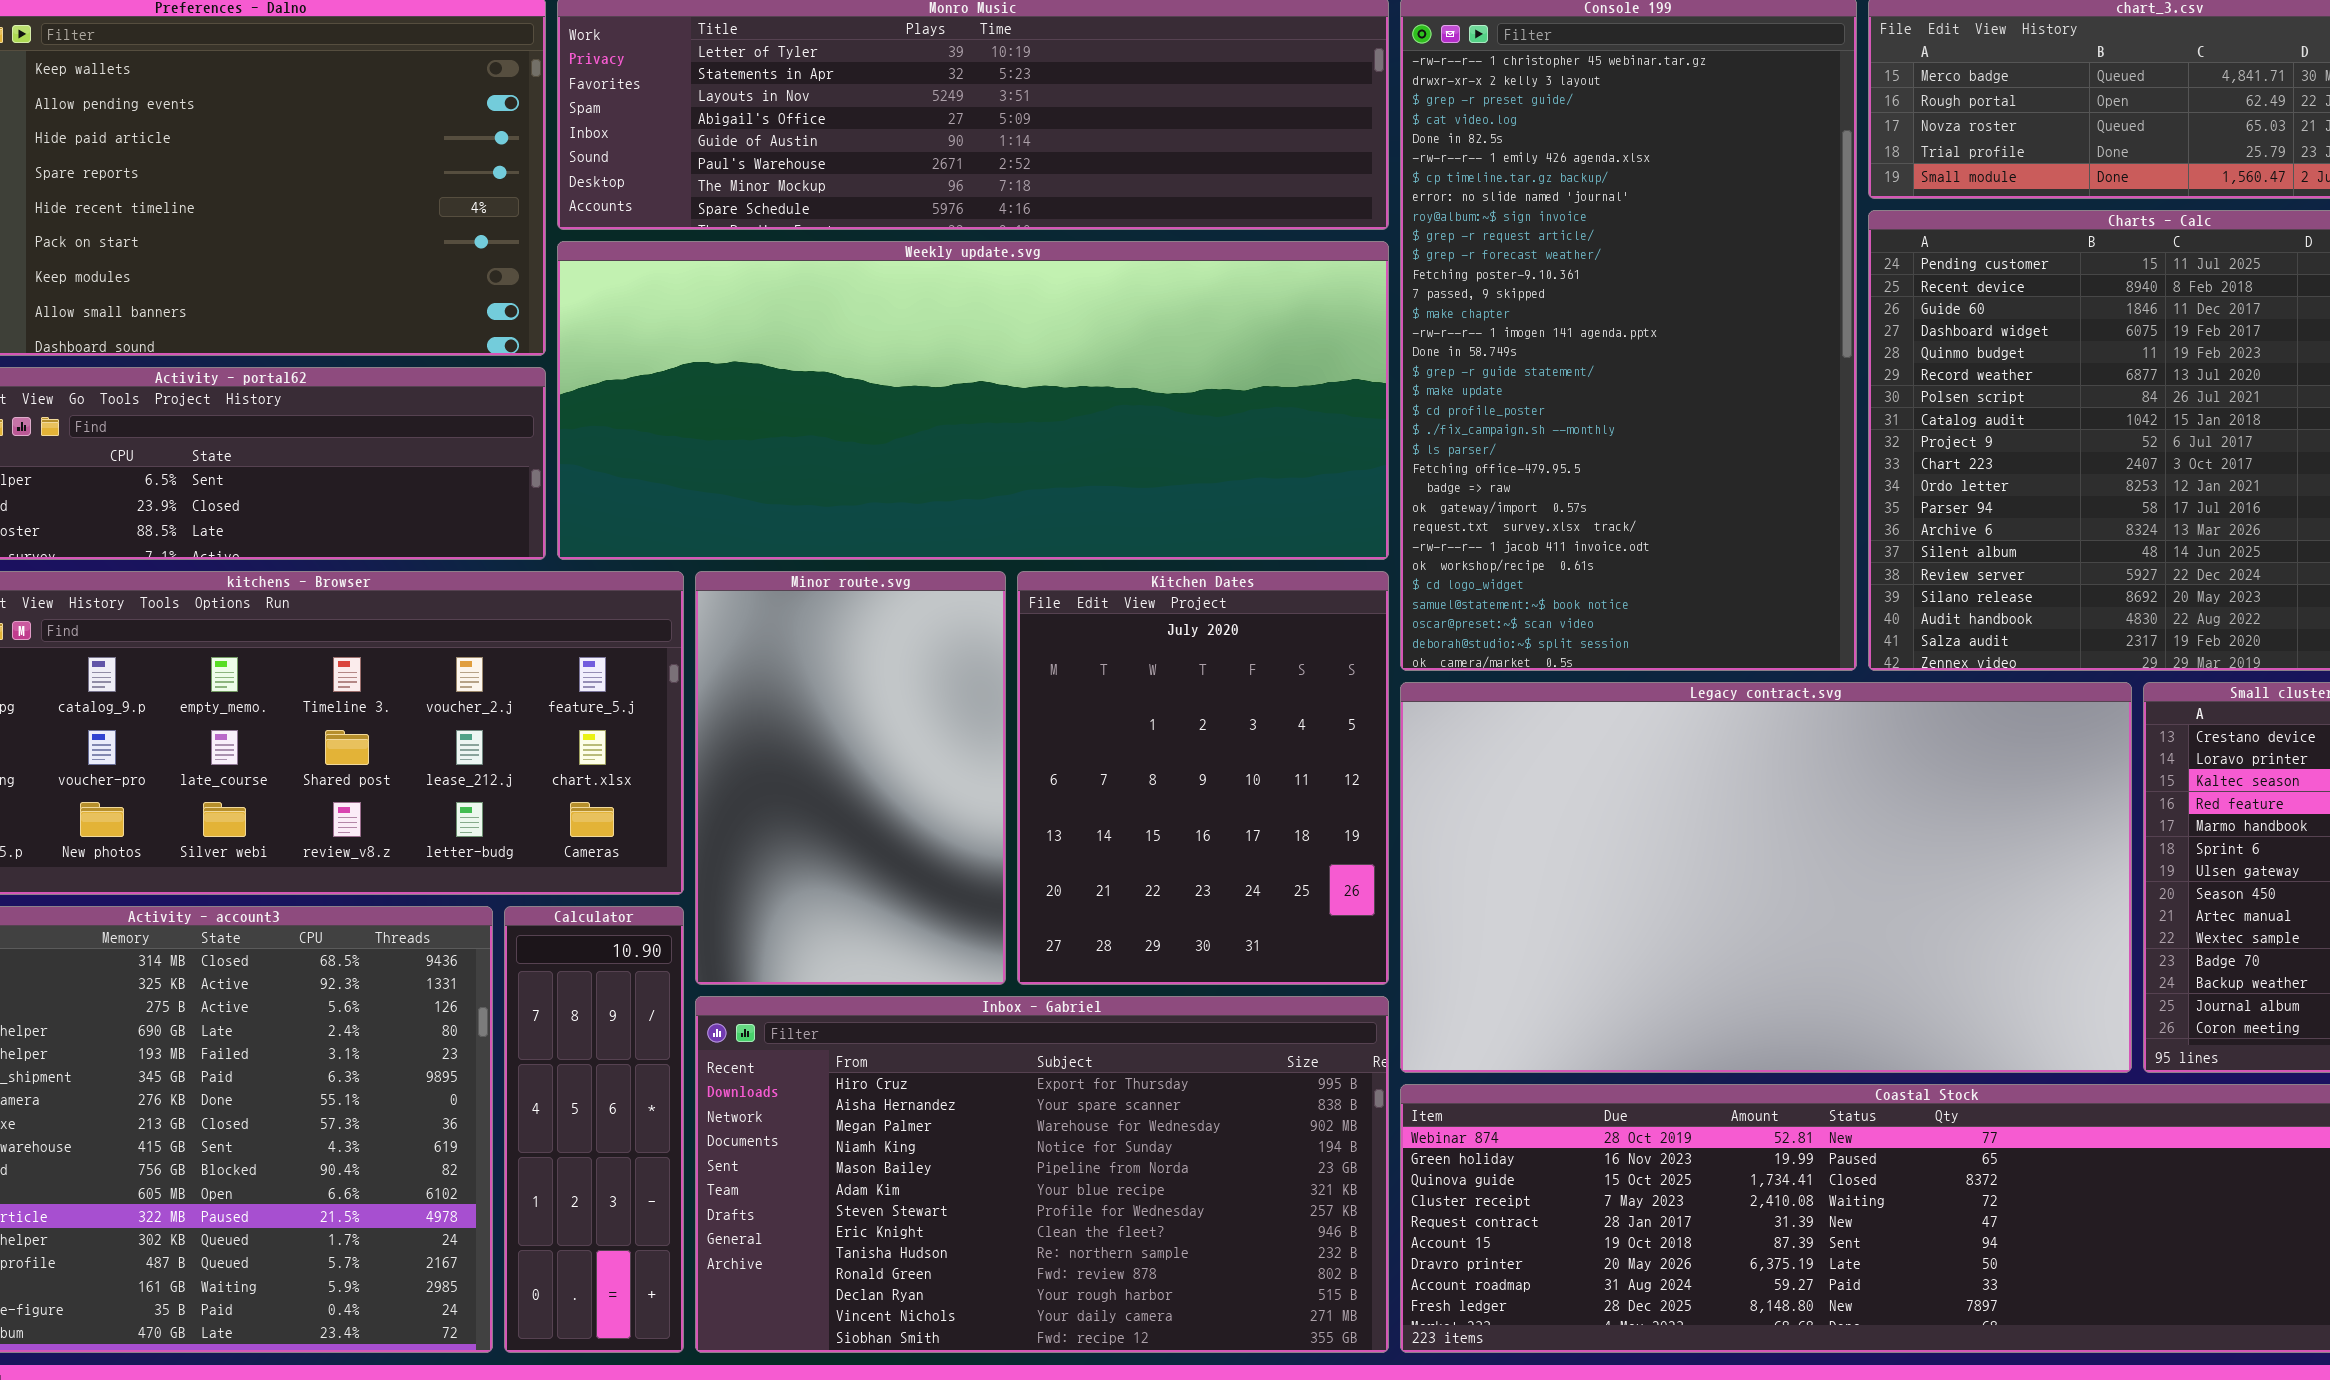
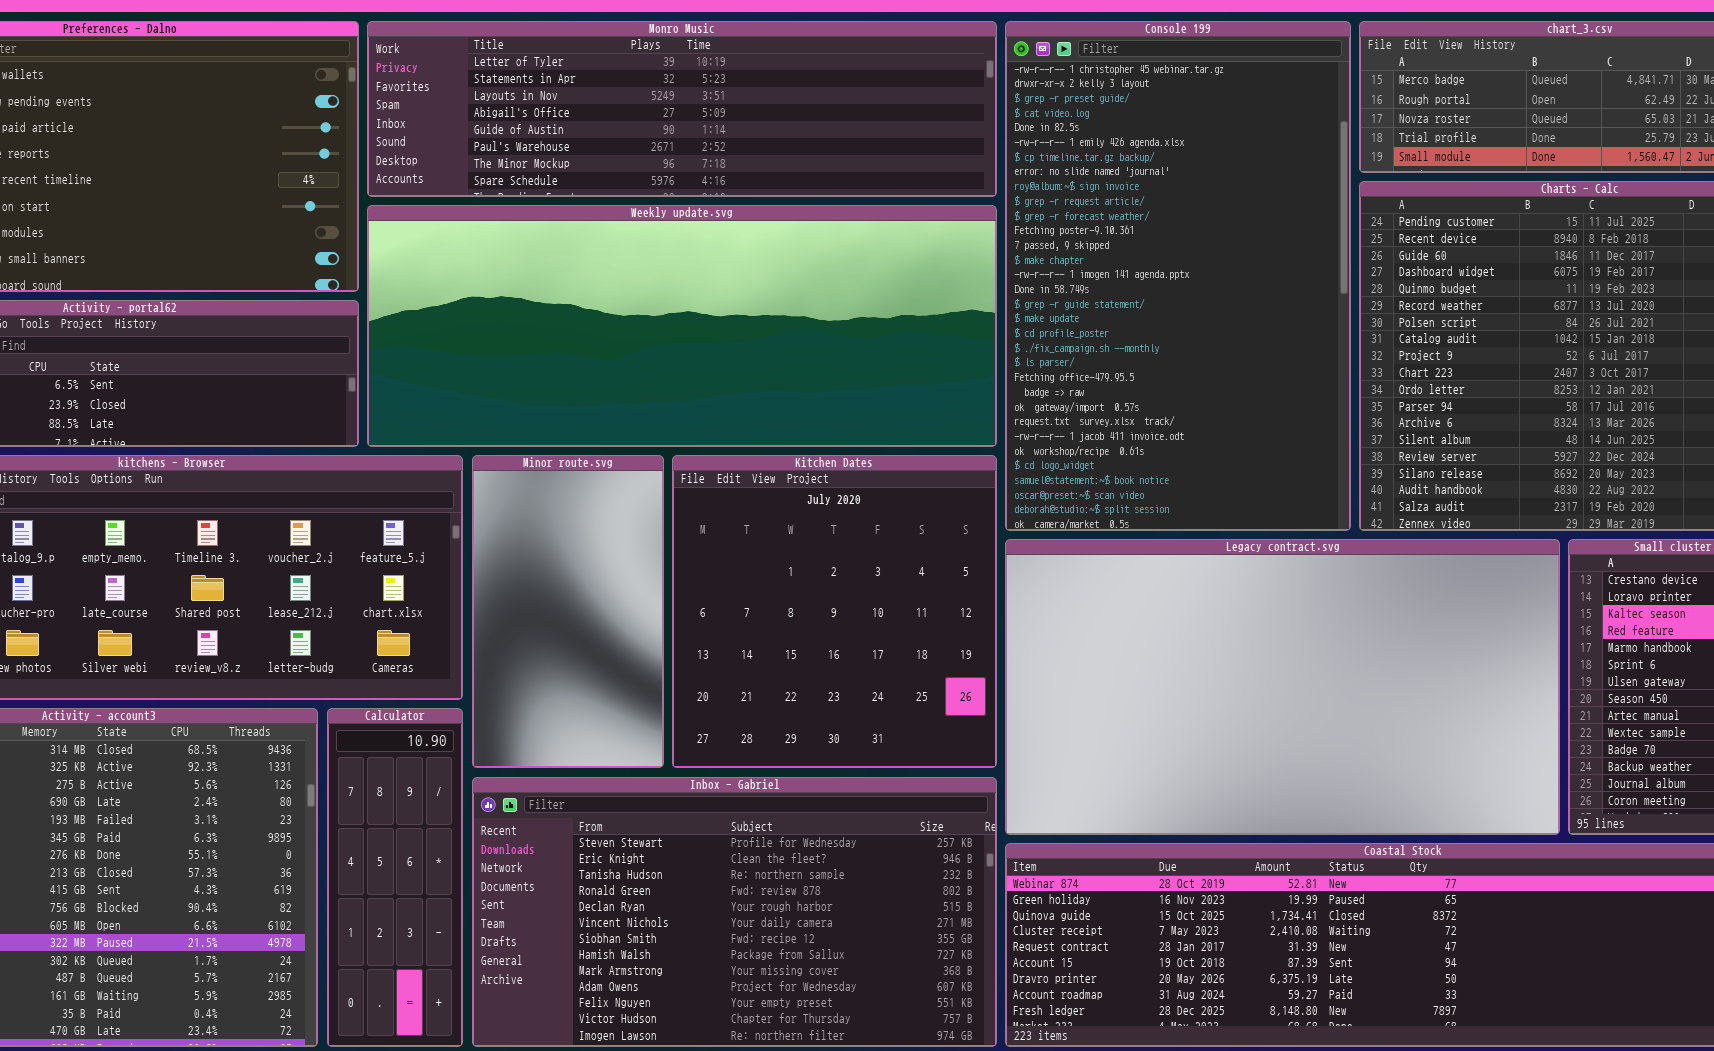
Minor route.svg: [695,571,1006,985] -> [472,455,664,768], resized
Kitchen Dates: [1017,571,1389,985] -> [672,455,997,768], resized
Inbox - Gabriel: [695,996,1389,1353] -> [472,777,997,1047], scrolled down 6 rows

